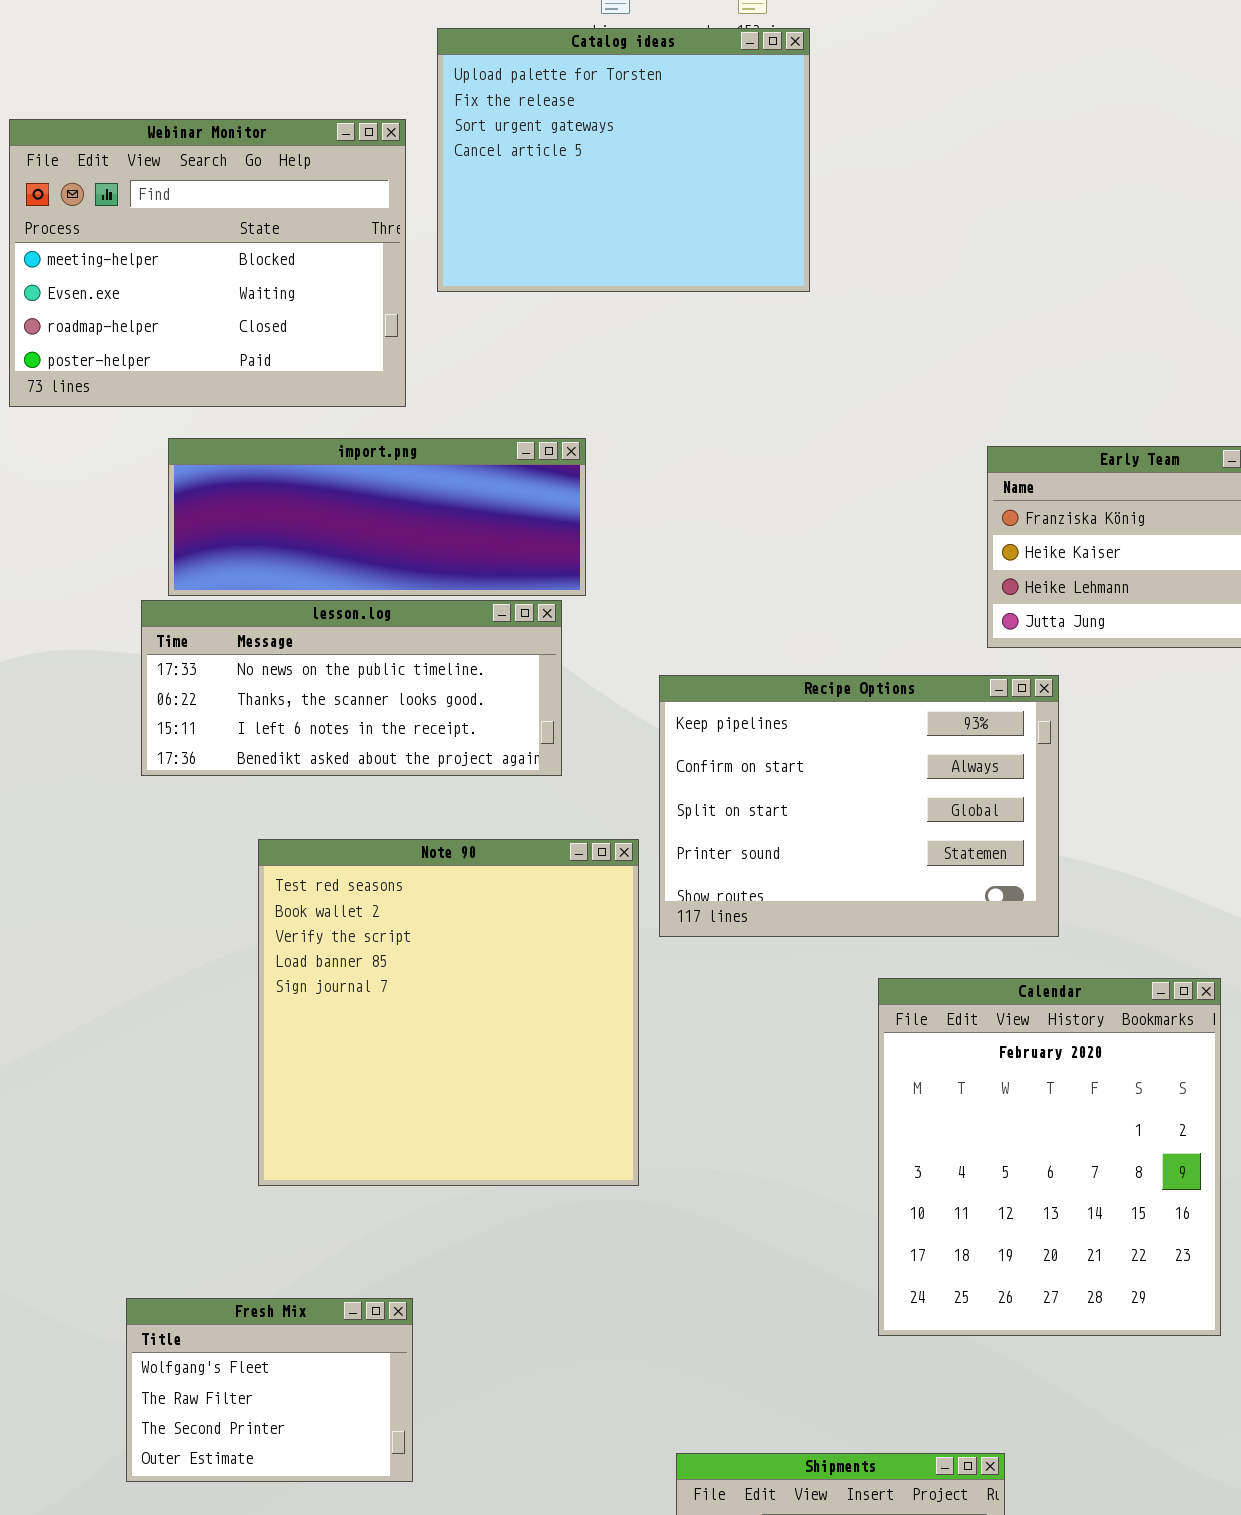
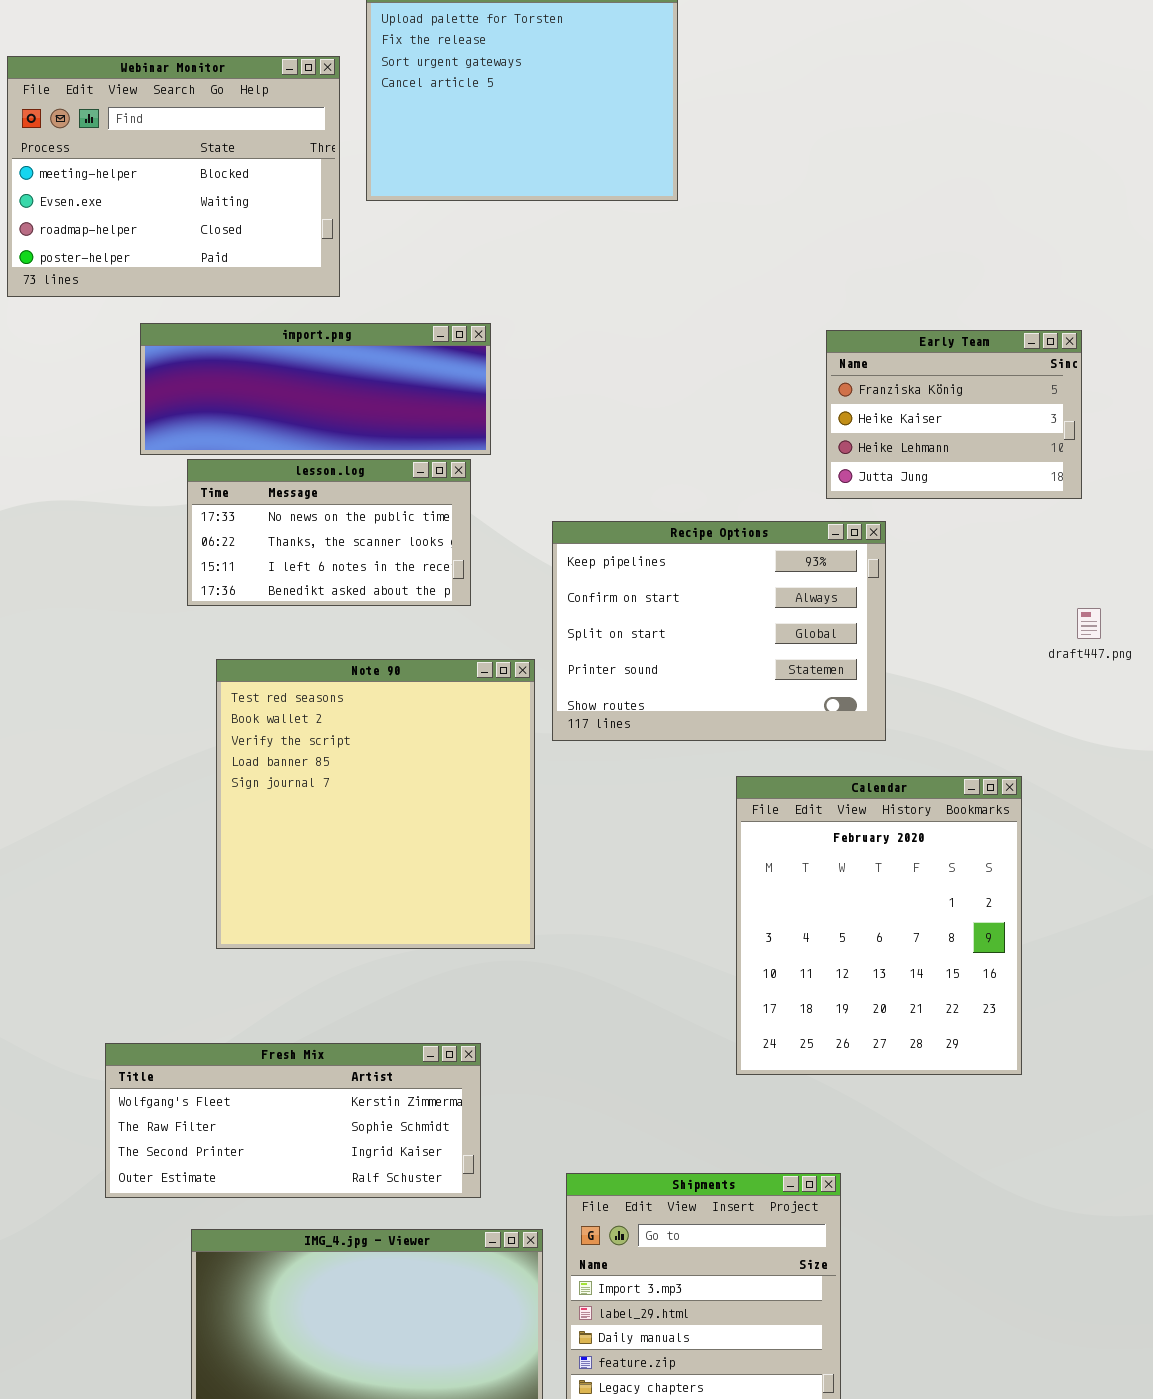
lesson.log: [141,600,562,776] -> [187,459,471,606], resized
Fresh Mix: [126,1298,413,1482] -> [105,1043,481,1198], resized

